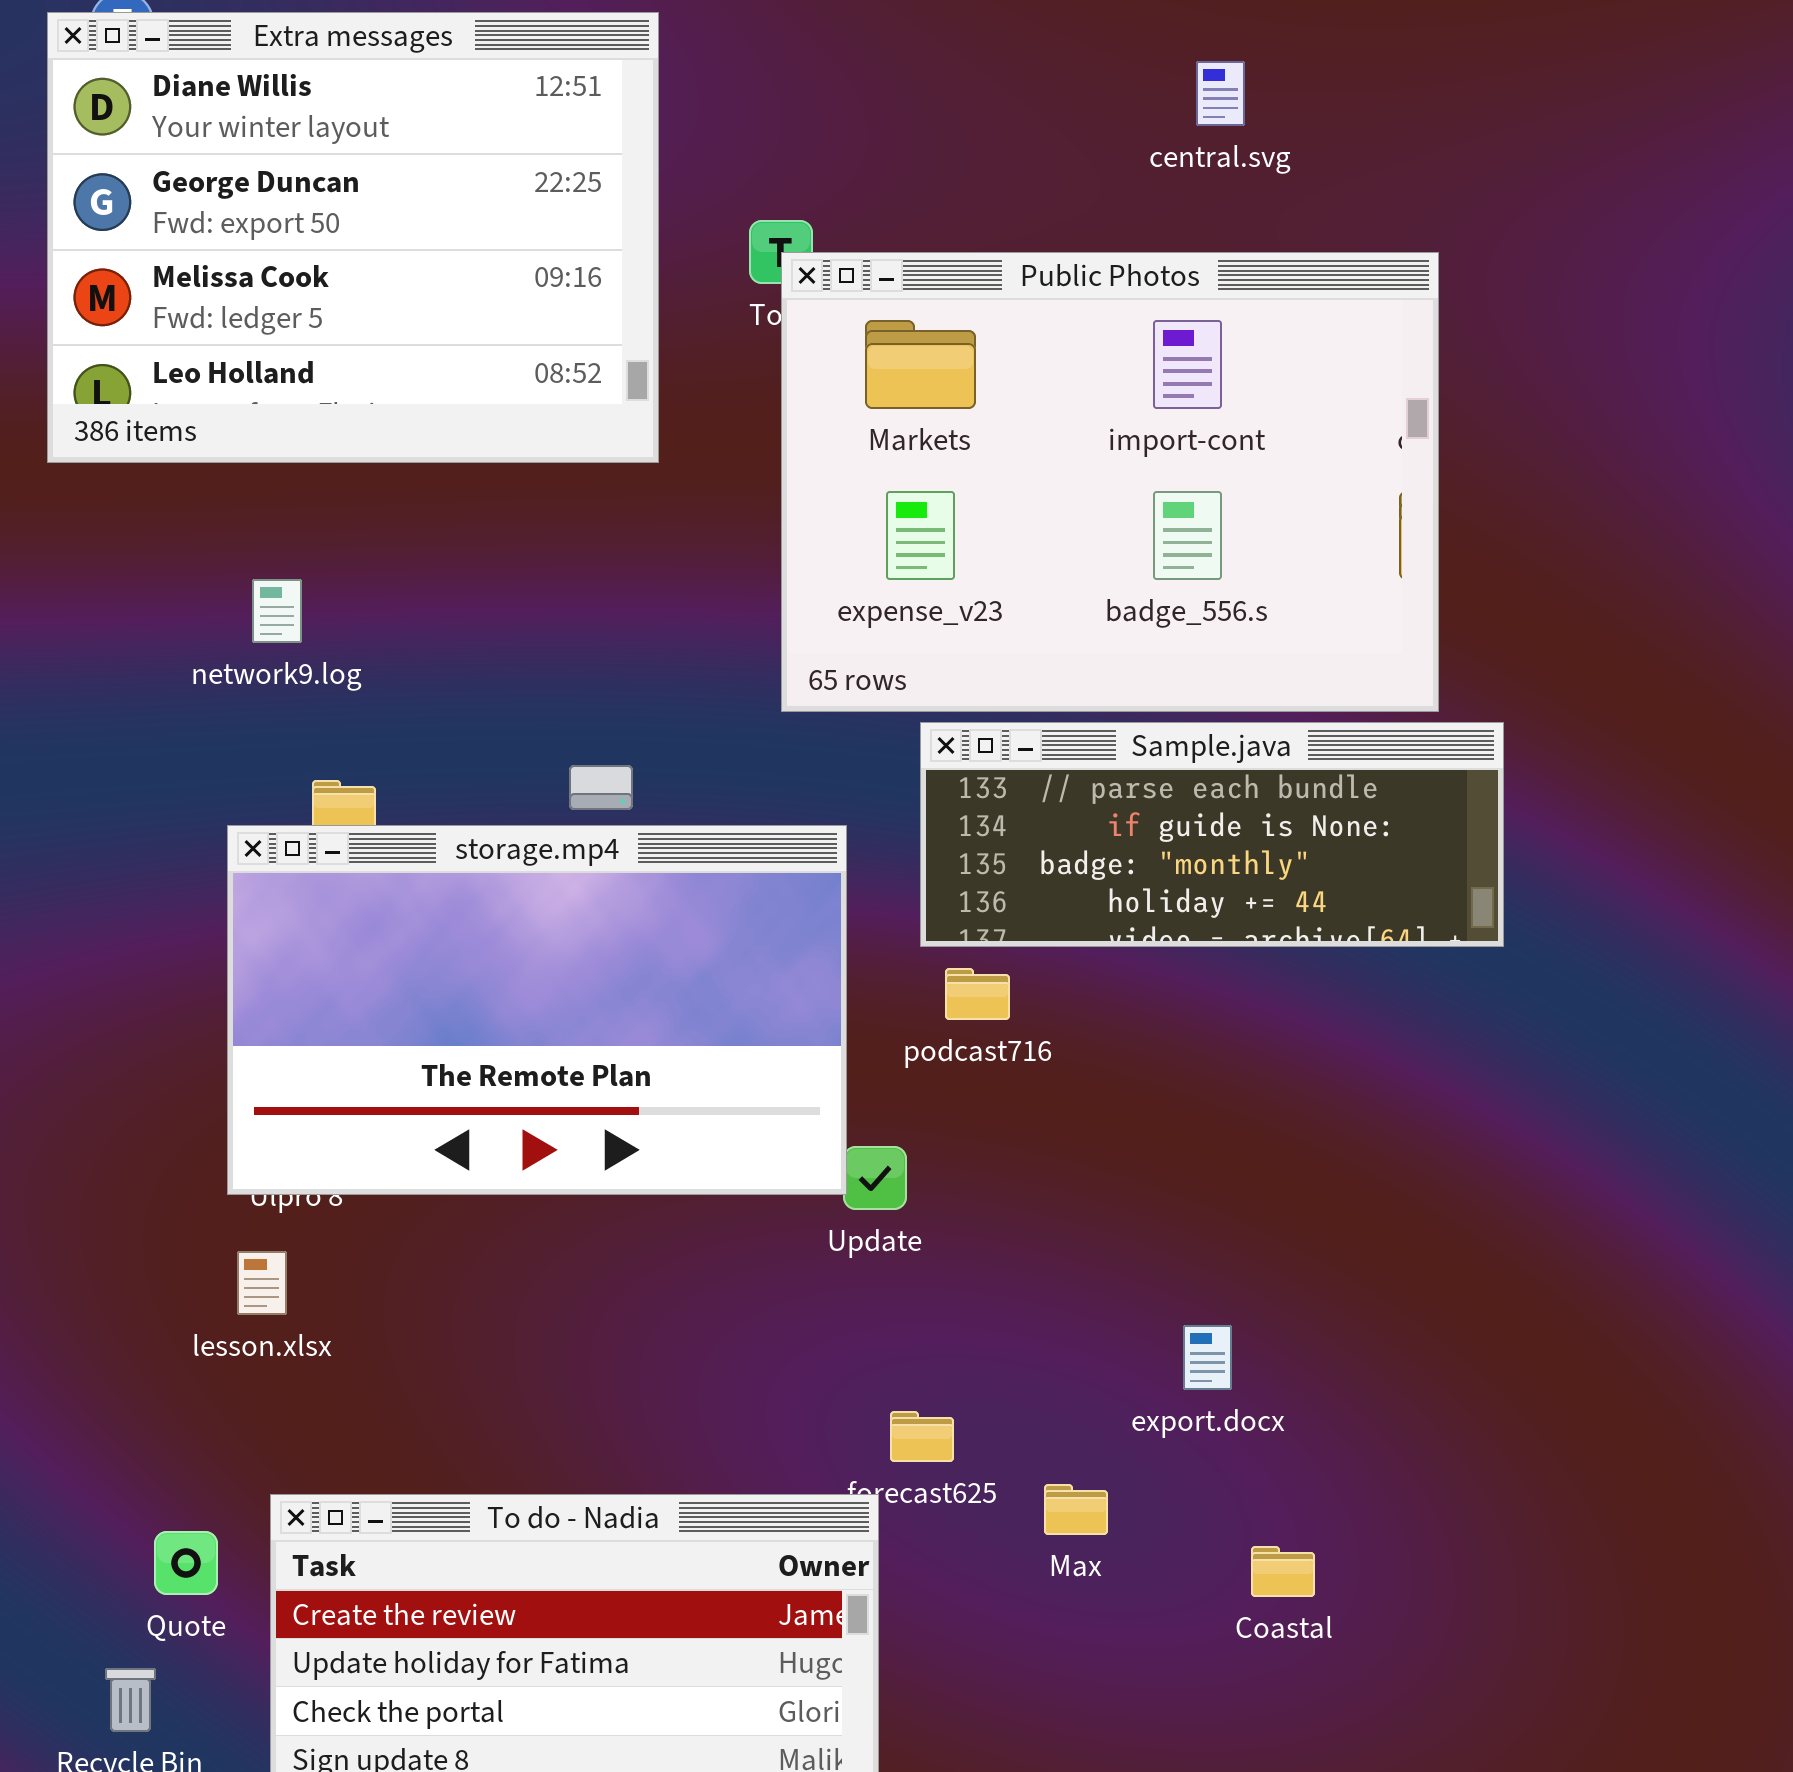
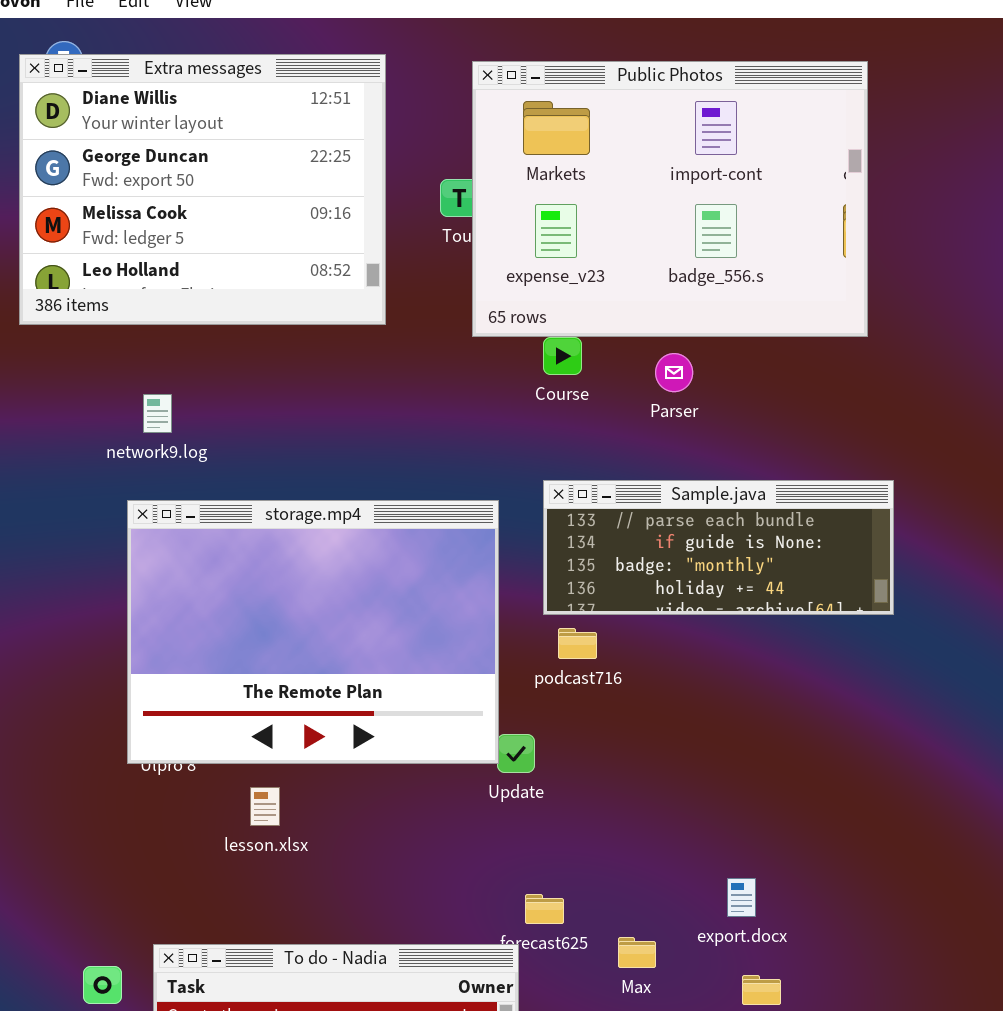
Public Photos: [781,252,1439,712] -> [472,61,868,337], moved
storage.mp4: [227,825,847,1195] -> [127,500,499,764], resized
lesson.xlsx: [237,1251,287,1315] -> [250,787,280,826], moved
export.docx: [1183,1325,1232,1390] -> [727,878,756,917], moved

